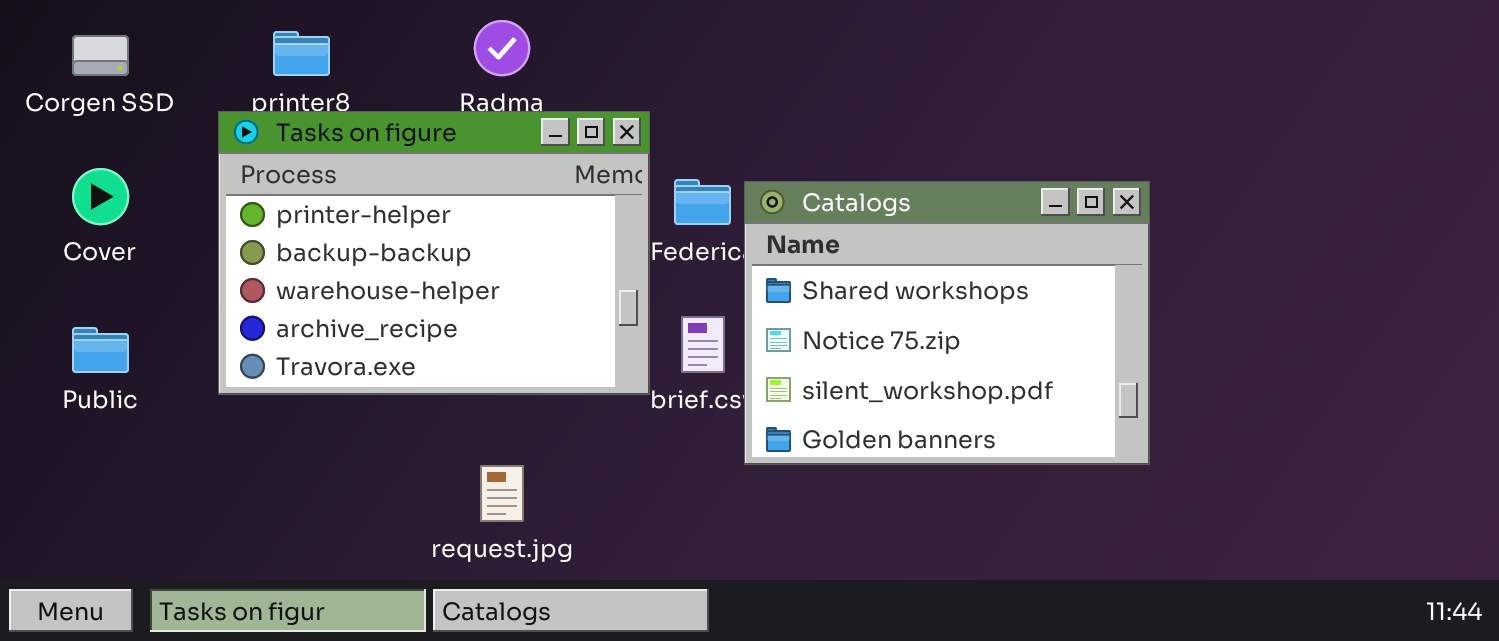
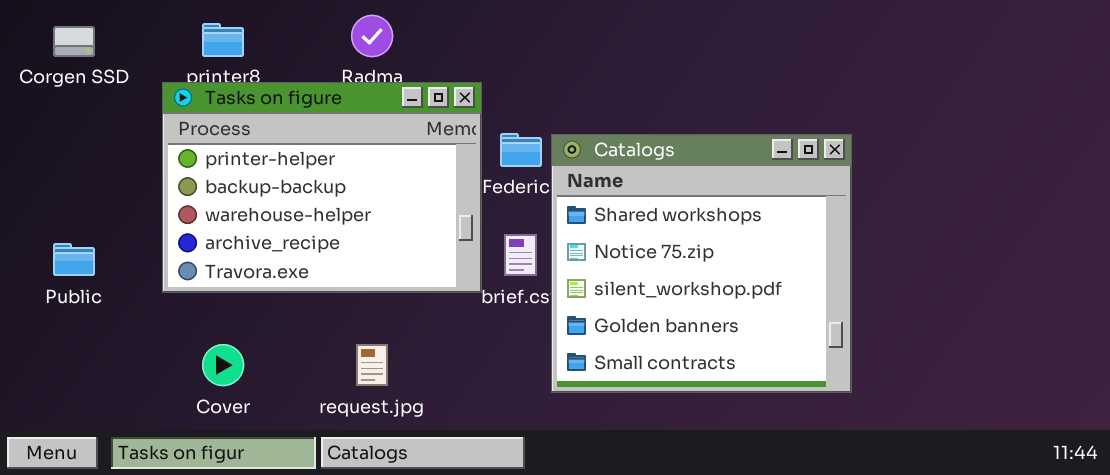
Cover: [72,168,129,225] -> [202,344,244,386], moved
Catalogs: [744,181,1150,465] -> [551,134,852,393], resized

